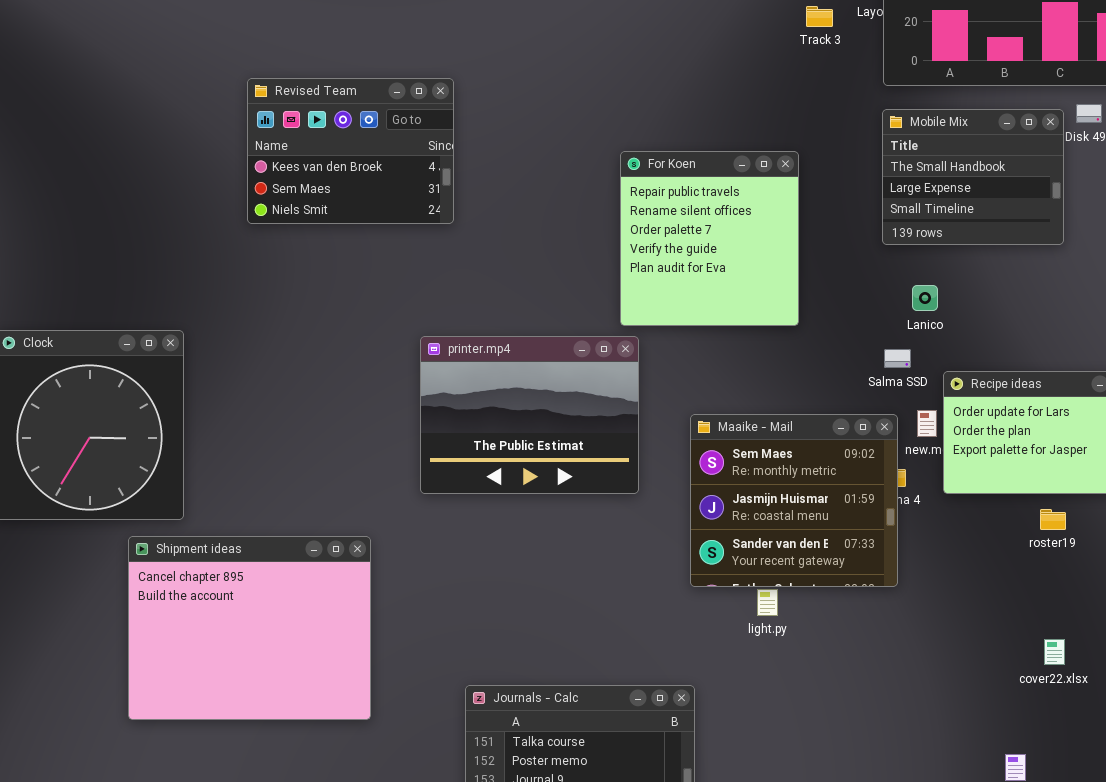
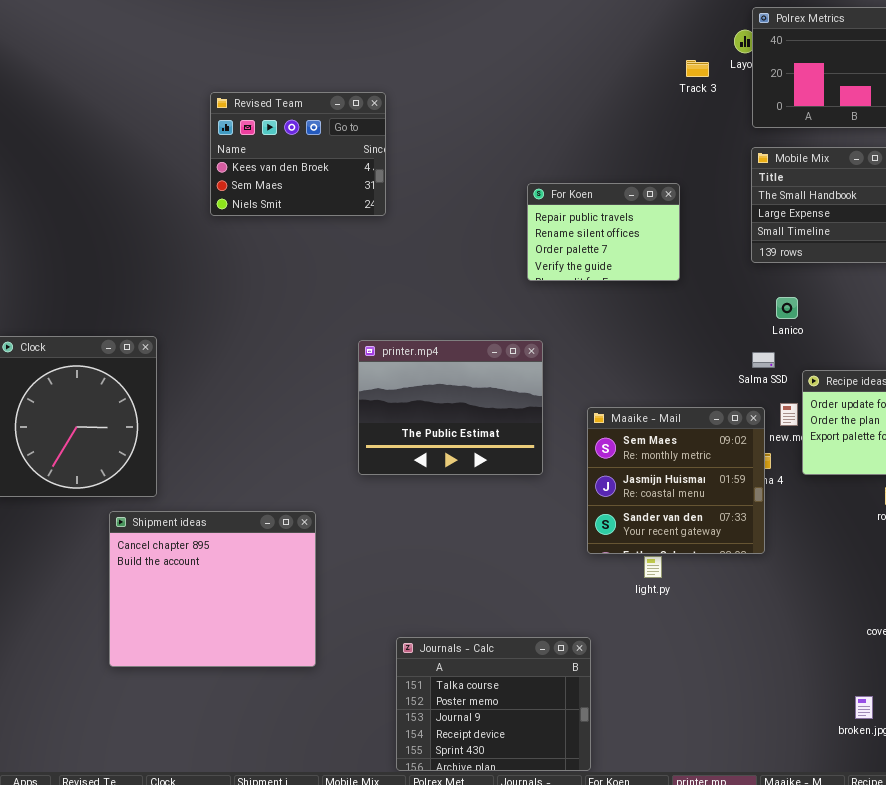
Revised Team: [247,78,454,224] -> [210,92,386,216], moved
For Koen: [620,151,799,326] -> [527,183,680,281], resized

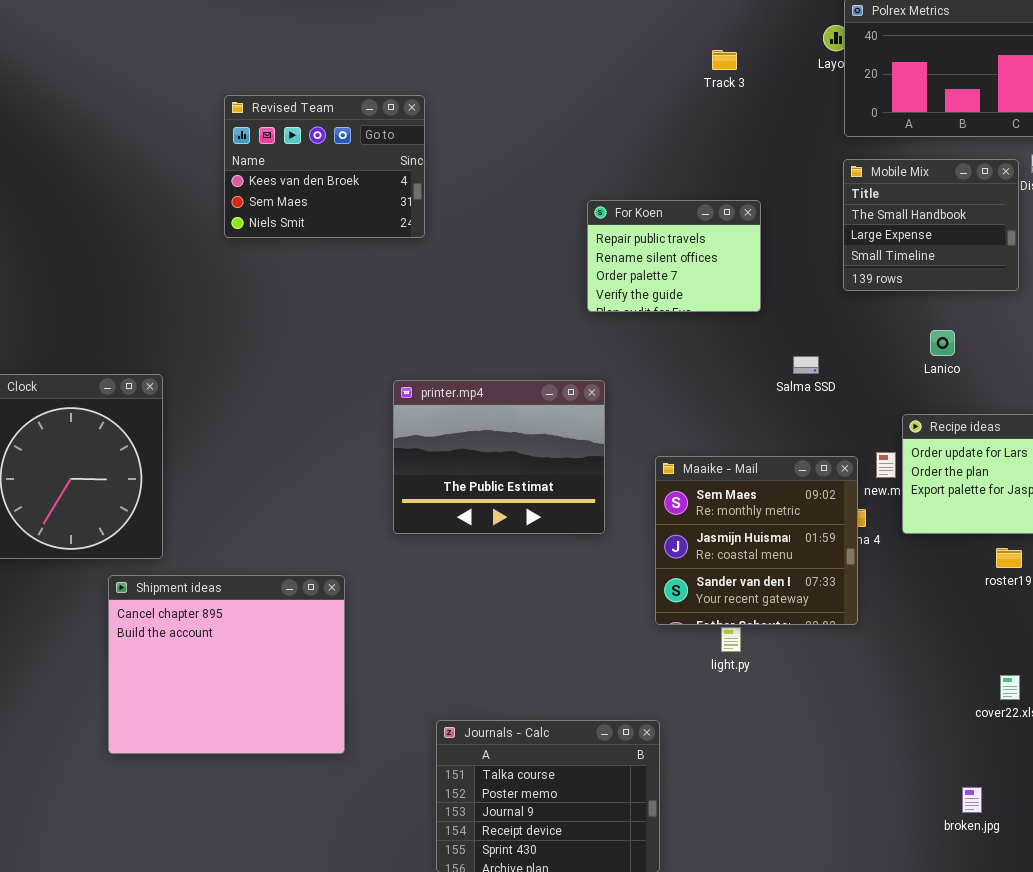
Track 3: [686,60,709,77] -> [712,50,737,70], moved
Lanico: [776,297,798,319] -> [930,330,955,356], moved
Salma SSD: [752,352,775,368] -> [793,356,819,374], moved

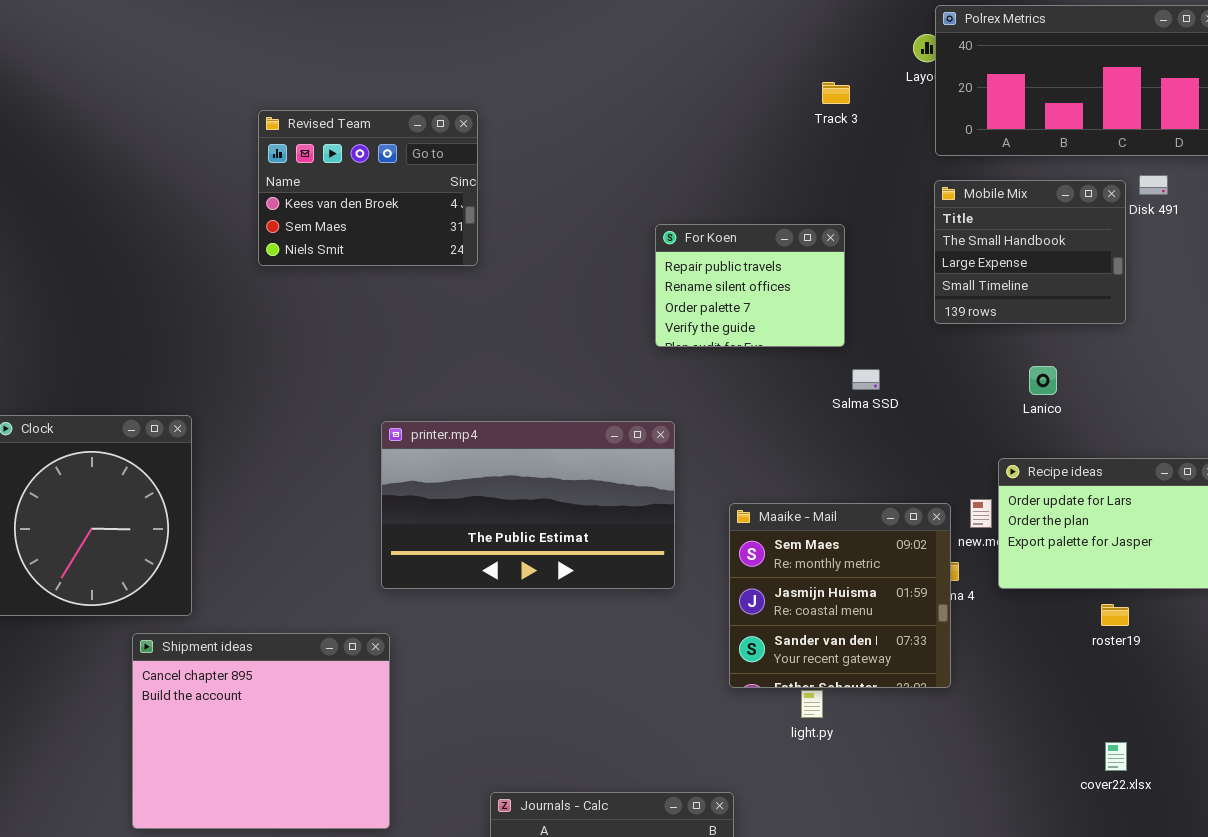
Track 3: [712,50,737,70] -> [822,82,850,104], moved
Salma SSD: [793,356,819,374] -> [852,369,880,390], moved
printer.mp4: [393,380,605,534] -> [381,421,675,589], resized

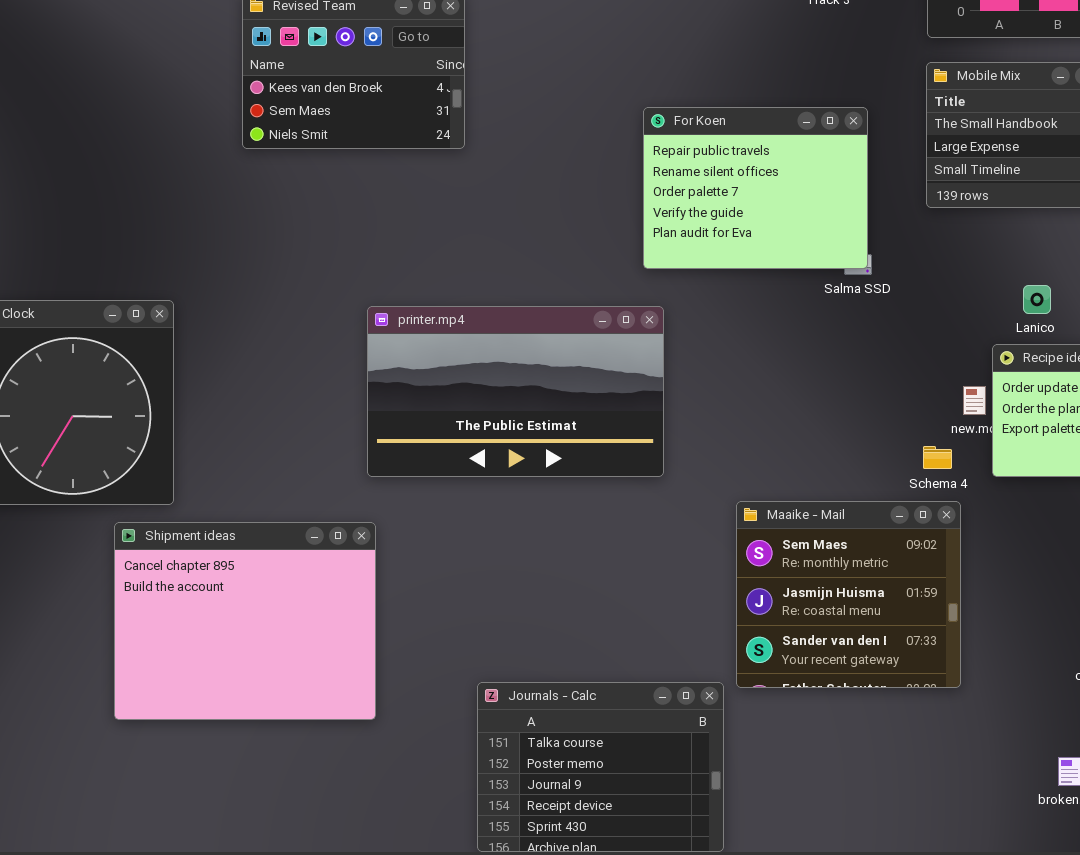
For Koen: [655,224,845,347] -> [643,107,868,269], resized
Lanico: [1029,366,1057,395] -> [1023,285,1051,314], moved
Maaike - Mail: [729,503,951,688] -> [736,501,961,688], moved

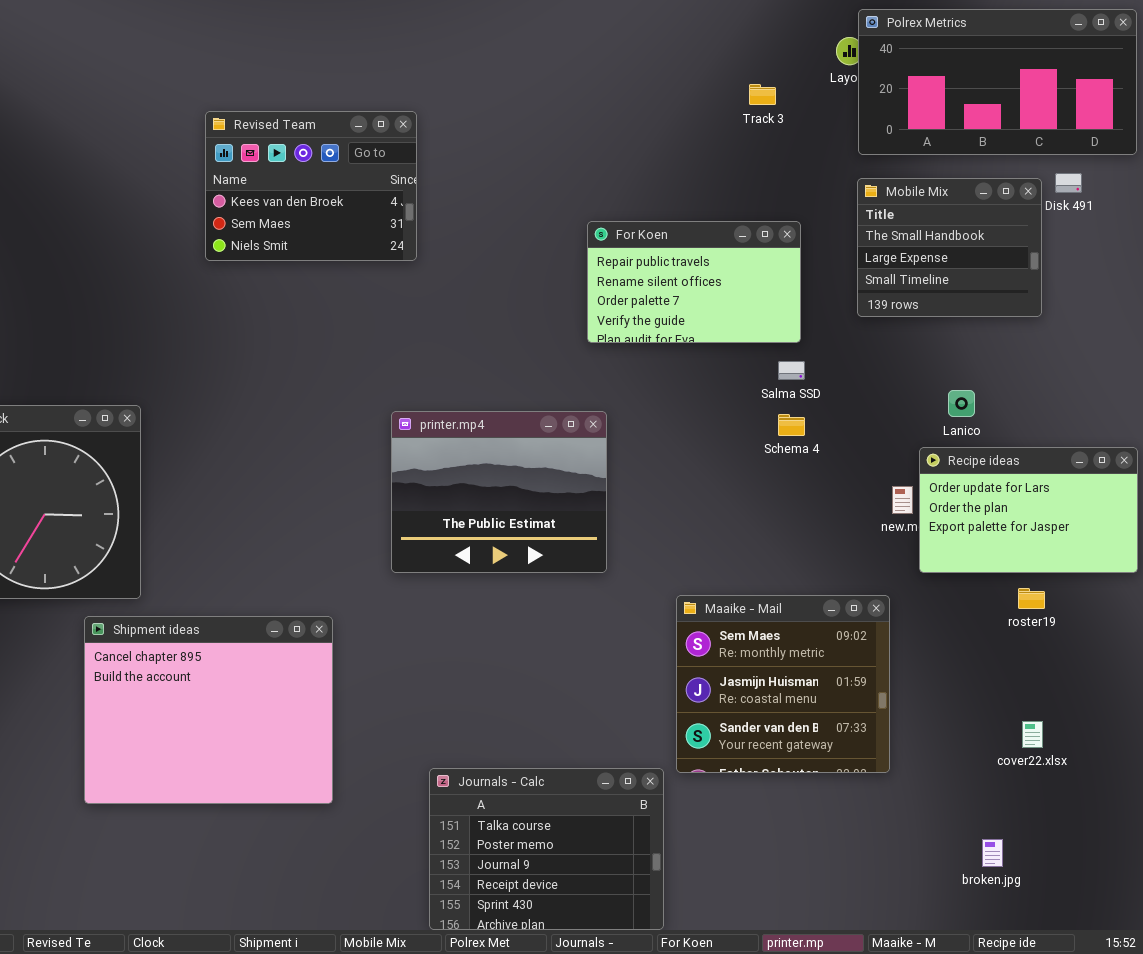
For Koen: [643,107,868,269] -> [587,221,801,343], resized
printer.mp4: [367,306,664,477] -> [391,411,607,573], resized
Schema 4: [923,446,952,469] -> [778,414,805,436], moved

